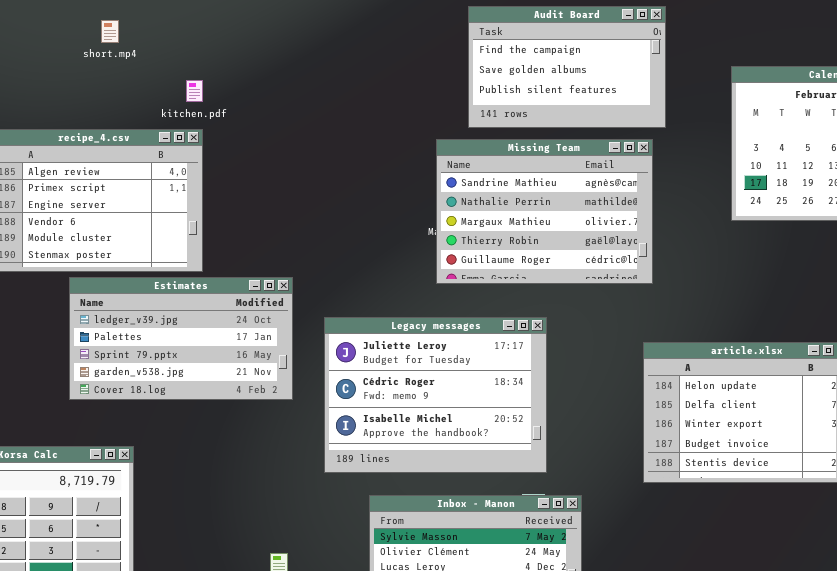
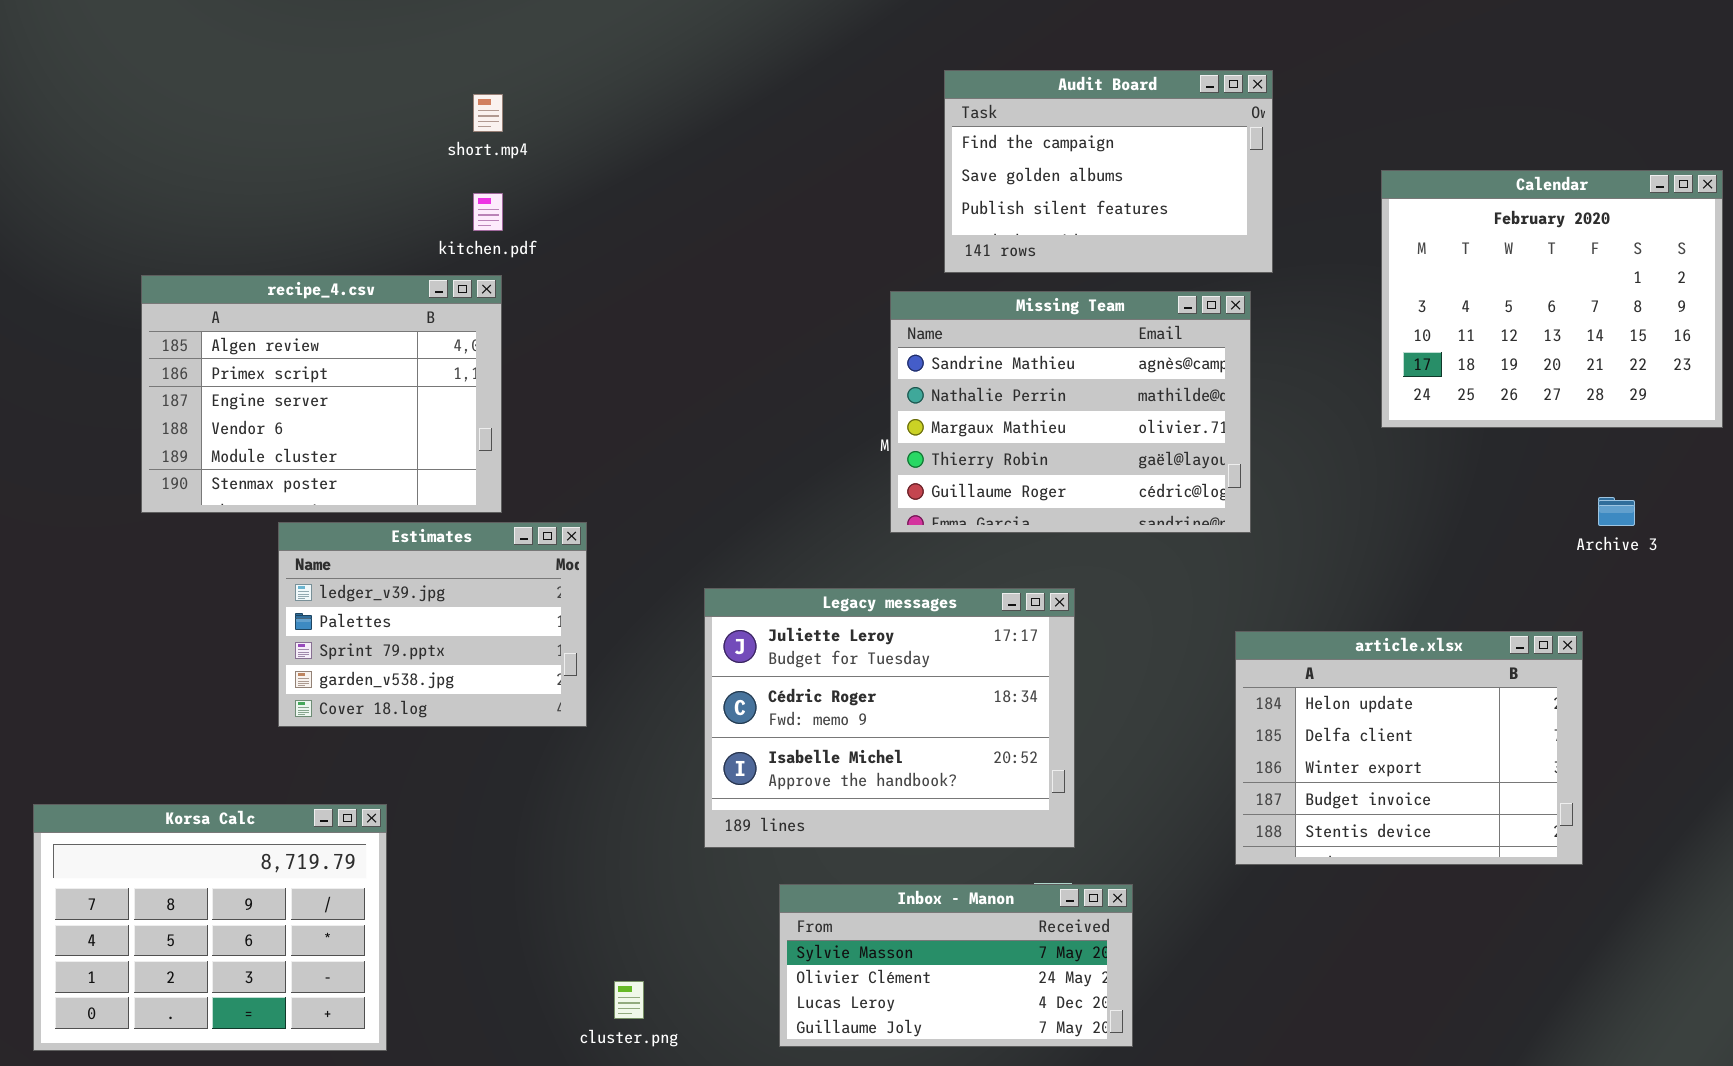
short.mp4: [101,20,119,43] -> [473,94,503,132], moved
Estimates: [69,277,293,400] -> [278,522,587,727], resized

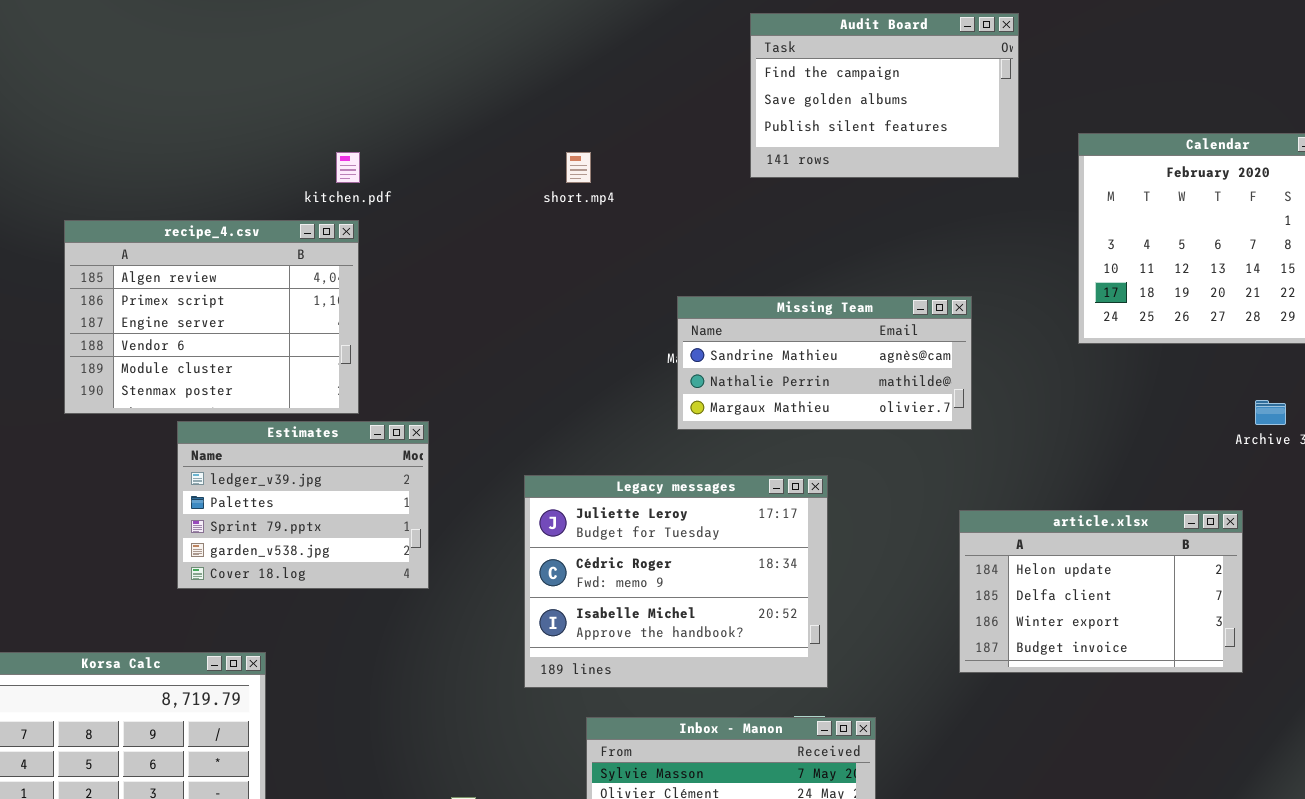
Audit Board: [944,70,1273,273] -> [750,13,1019,178], moved
short.mp4: [473,94,503,132] -> [566,152,591,183], moved
Missing Team: [890,291,1251,533] -> [677,296,972,430], resized
article.xlsx: [1235,631,1583,865] -> [959,510,1243,673], resized

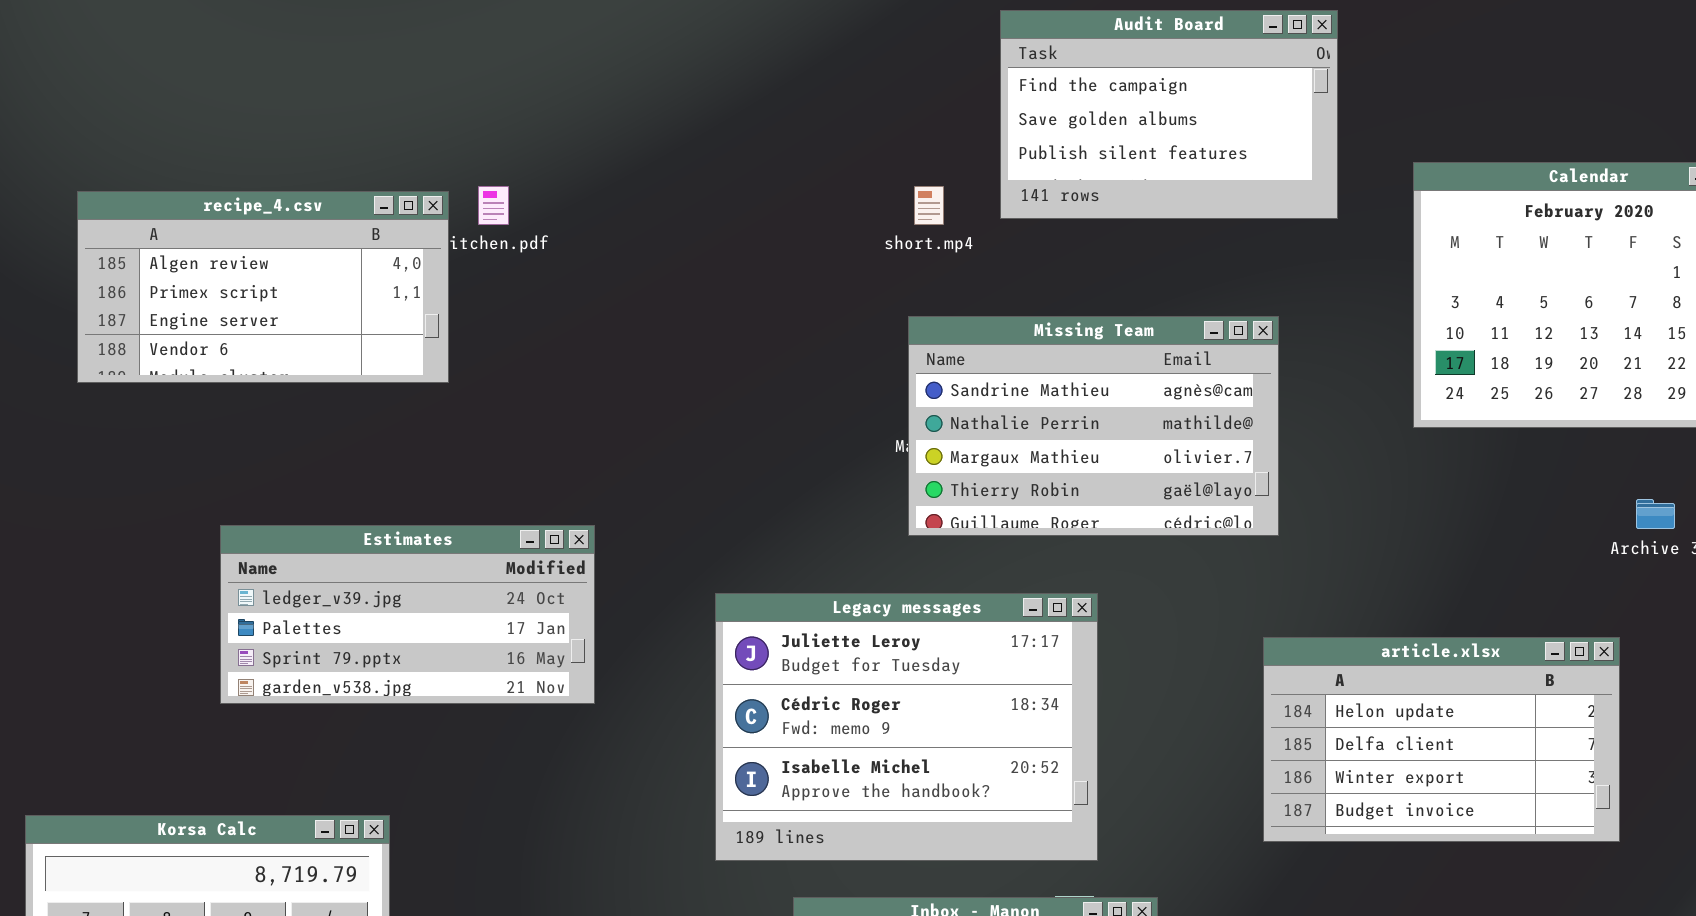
short.mp4: [566,152,591,183] -> [914,186,944,225], moved
recipe_4.csv: [64,220,359,414] -> [77,191,449,383], moved, resized
Missing Team: [677,296,972,430] -> [908,316,1279,536], resized
Estimates: [177,421,429,589] -> [220,525,595,704], resized

